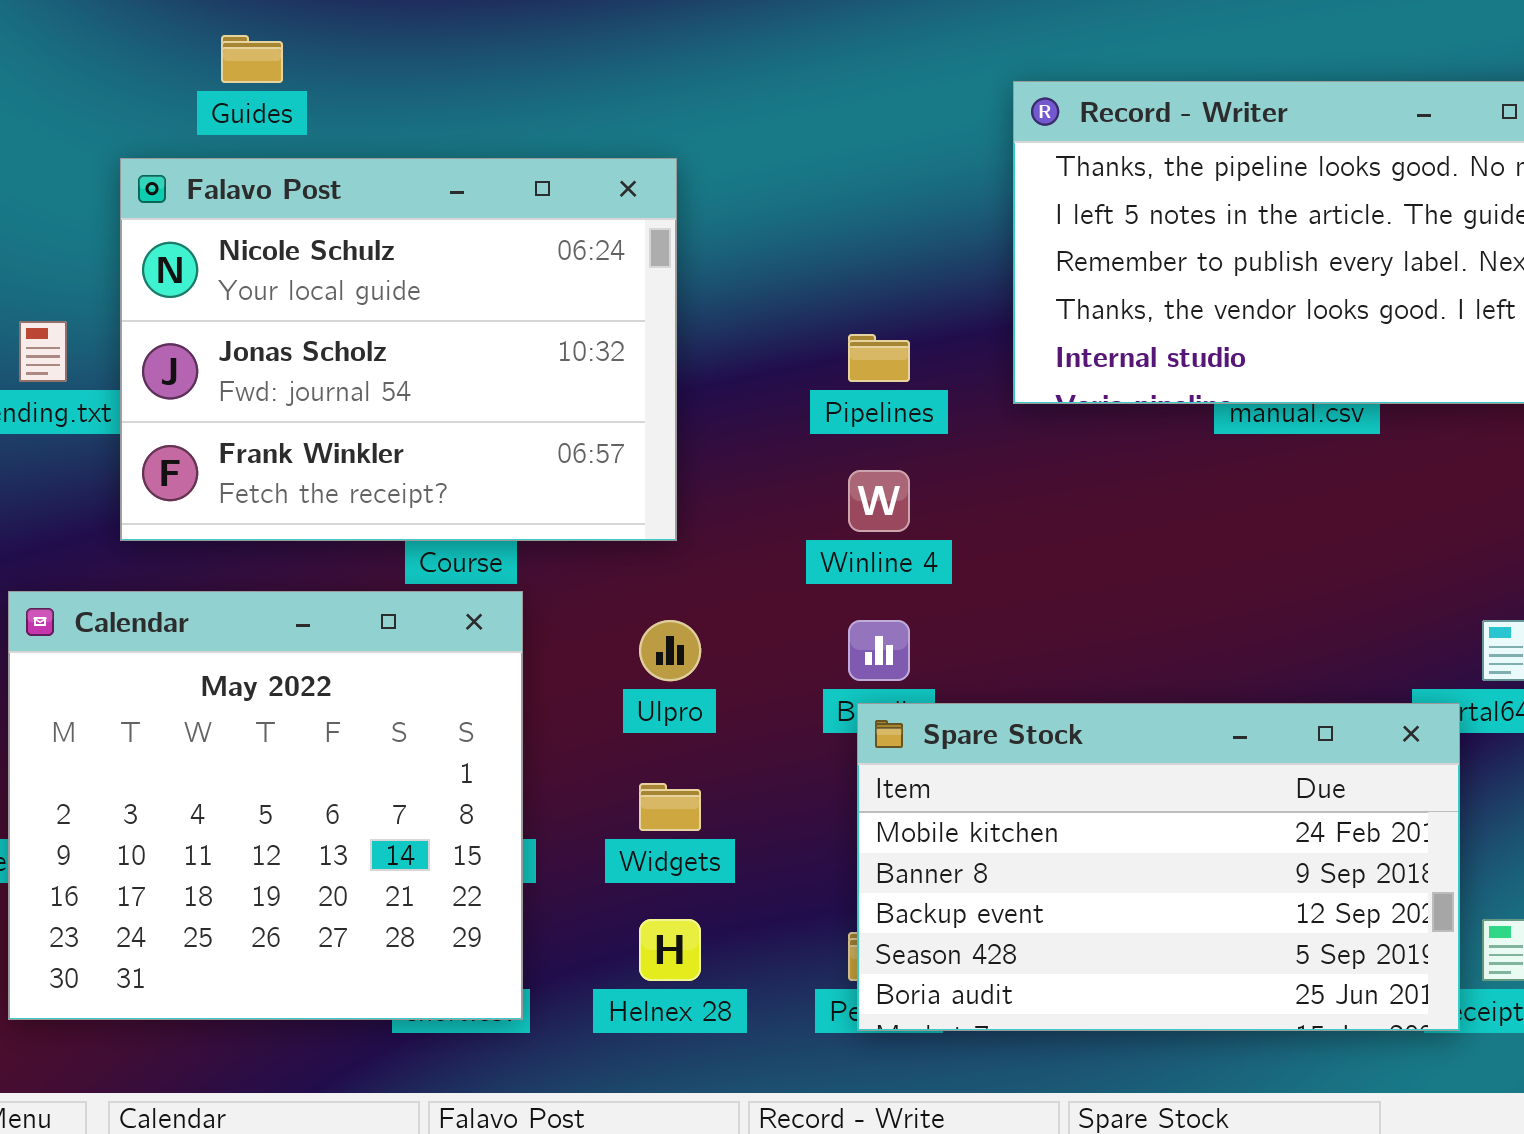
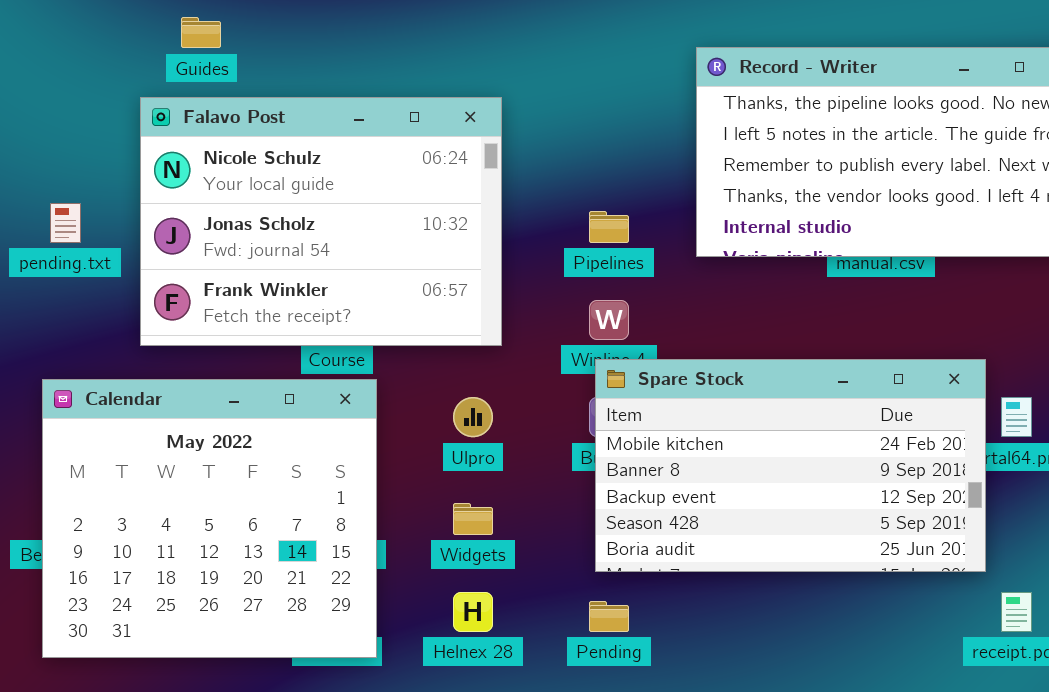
Falavo Post: [120,158,677,541] -> [140,97,502,346], moved
Spare Stock: [857,703,1460,1031] -> [595,359,986,572], moved

